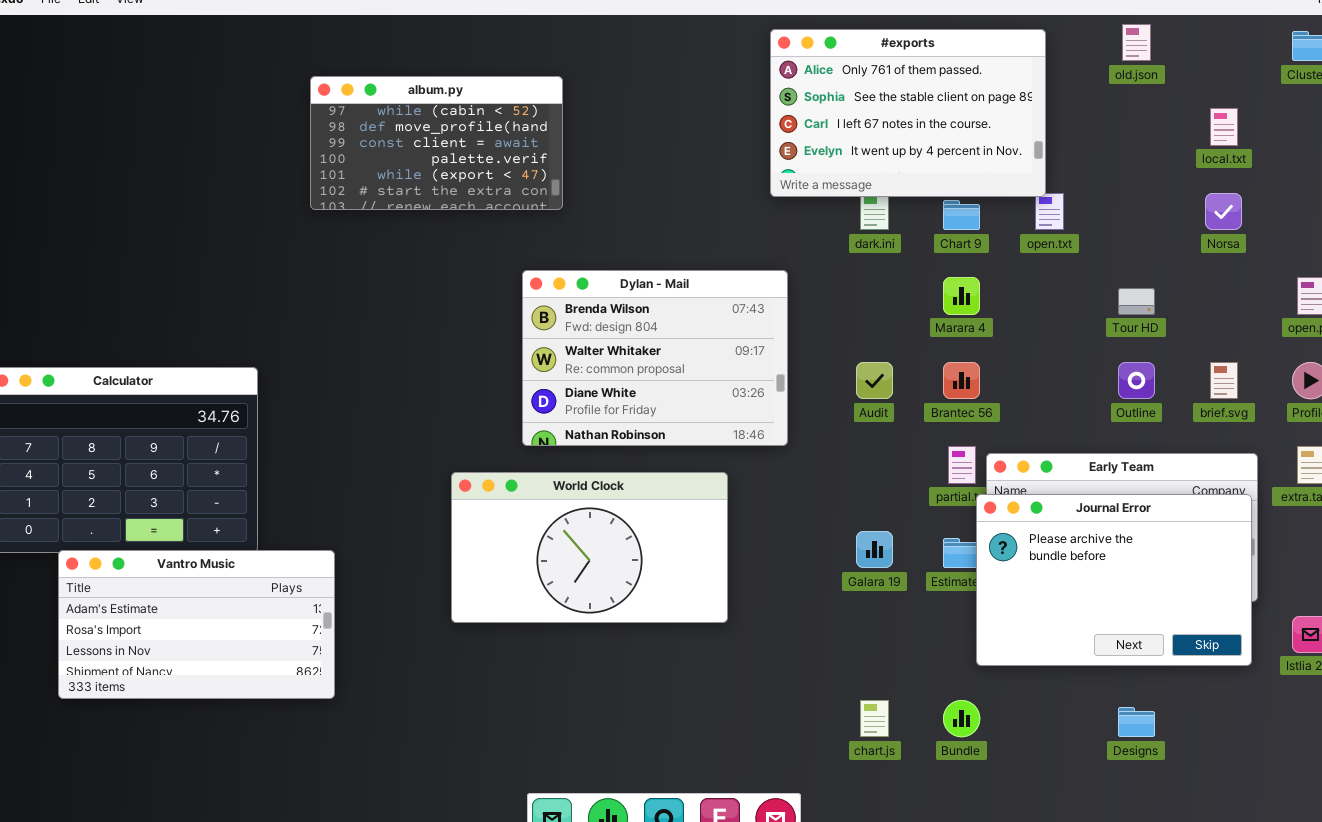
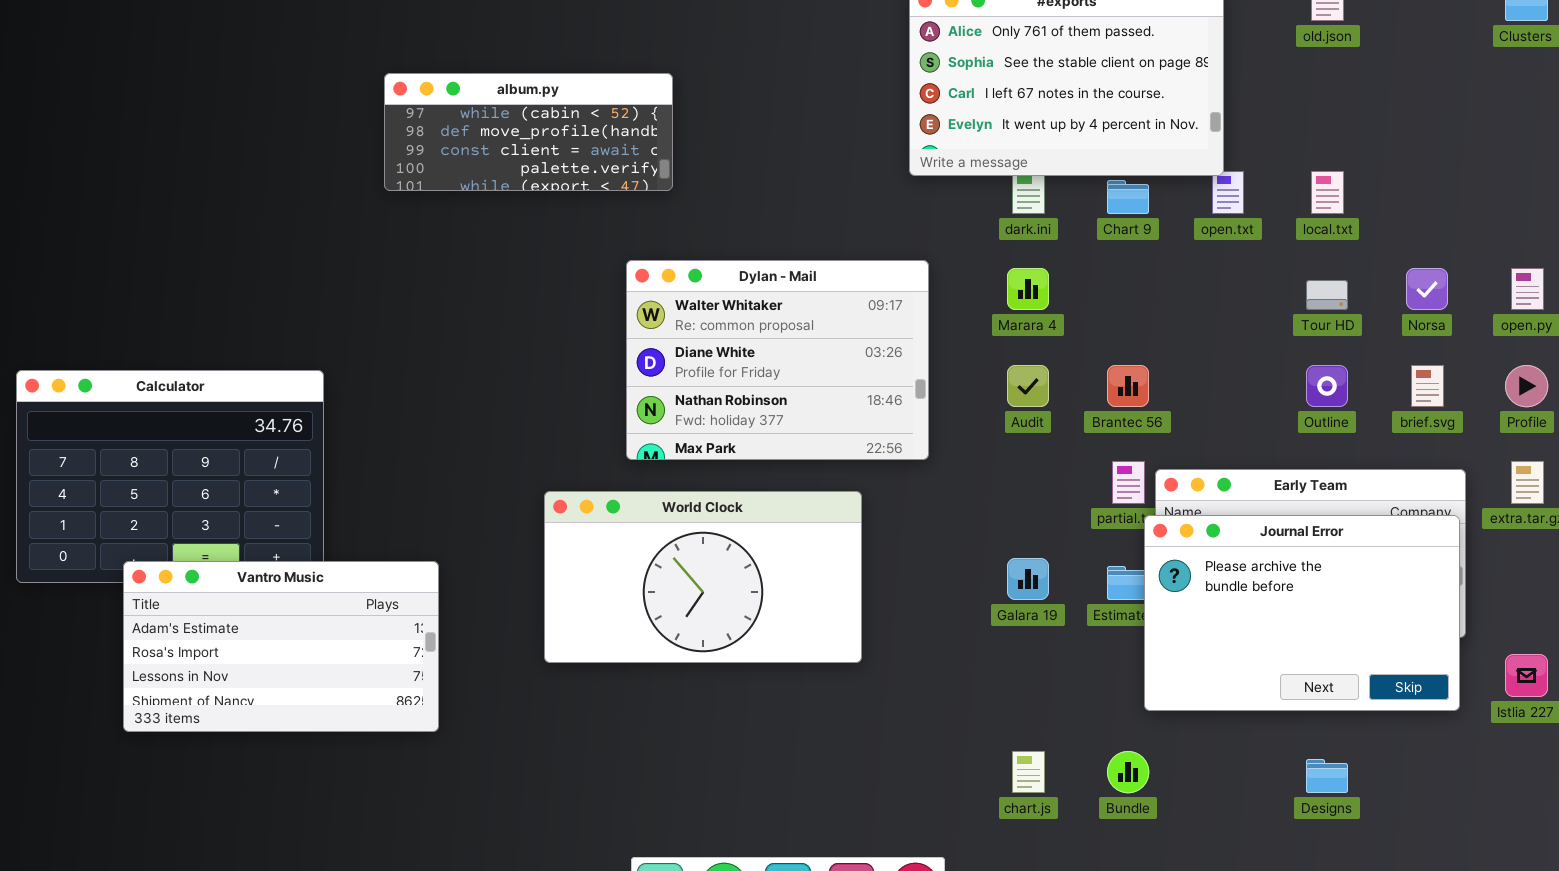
album.py: [310,76,563,210] -> [384,73,673,191], resized
local.txt: [1210,108,1238,146] -> [1311,171,1344,214], moved
Norsa: [1205,193,1242,230] -> [1406,268,1448,310], moved
Dylan - Mail: [522,270,788,446] -> [626,260,929,460], scrolled down 1 row
Marara 4: [943,277,980,315] -> [1007,268,1049,310], moved
Vantro Music: [58,550,335,699] -> [123,561,439,732], moved

